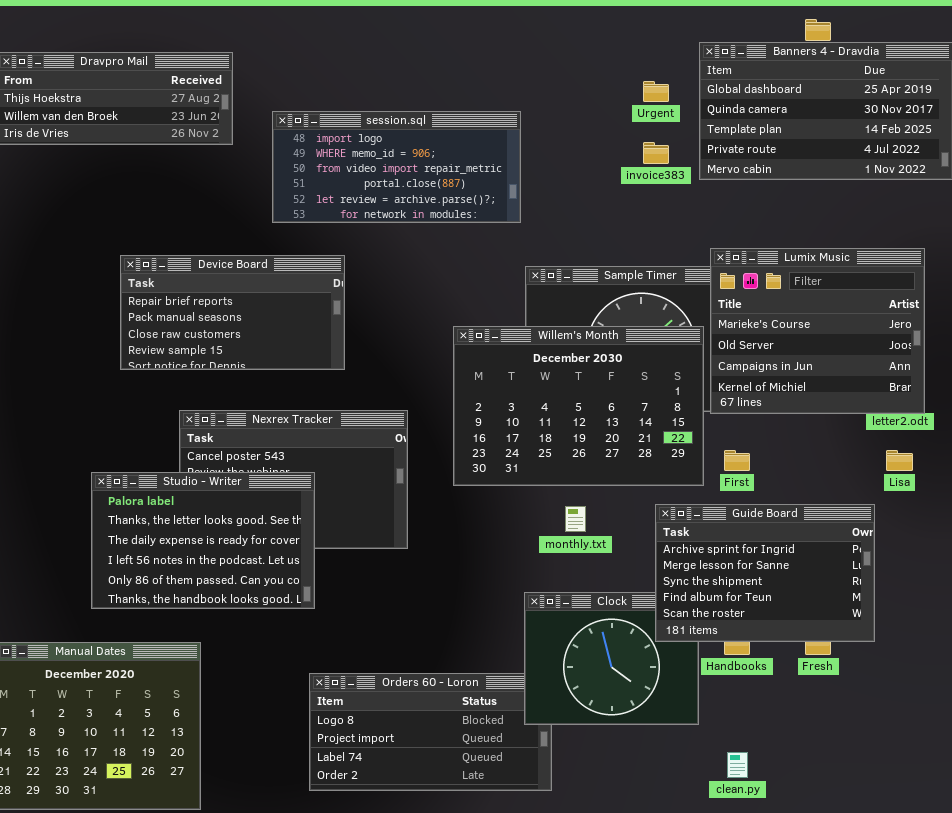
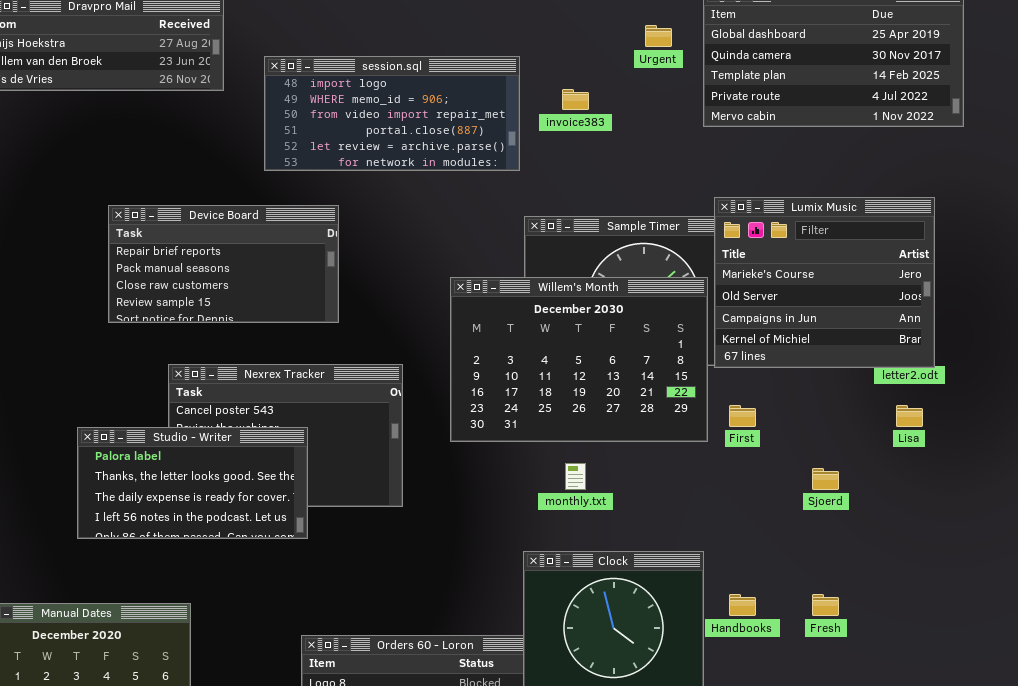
invoice383: [643,142,669,164] -> [562,89,589,110], moved
Studio - Writer: [91,472,315,609] -> [77,427,308,539], resized
Guide Board: [655,504,875,642] -> none, closed

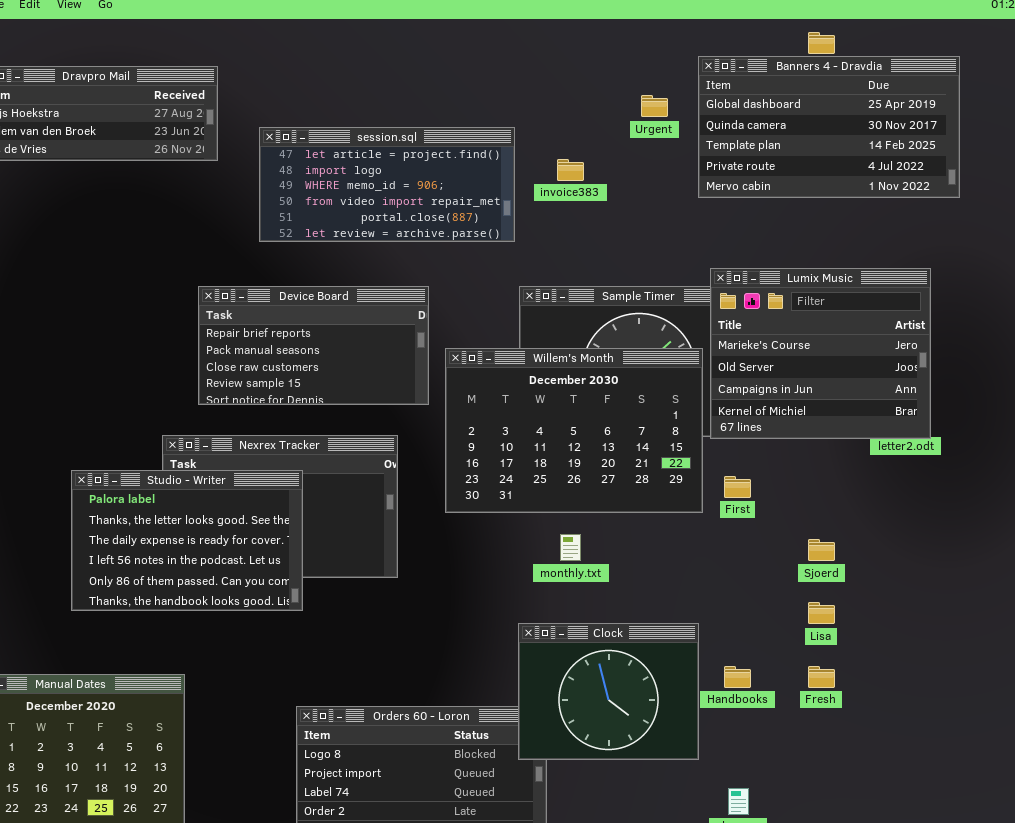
session.sql: [264,56,520,171] -> [259,127,515,242], scrolled up 1 row
Device Board: [108,205,339,323] -> [198,286,429,405], moved
Lisa: [896,405,923,427] -> [808,602,835,624], moved
Studio - Writer: [77,427,308,539] -> [71,470,303,611], resized

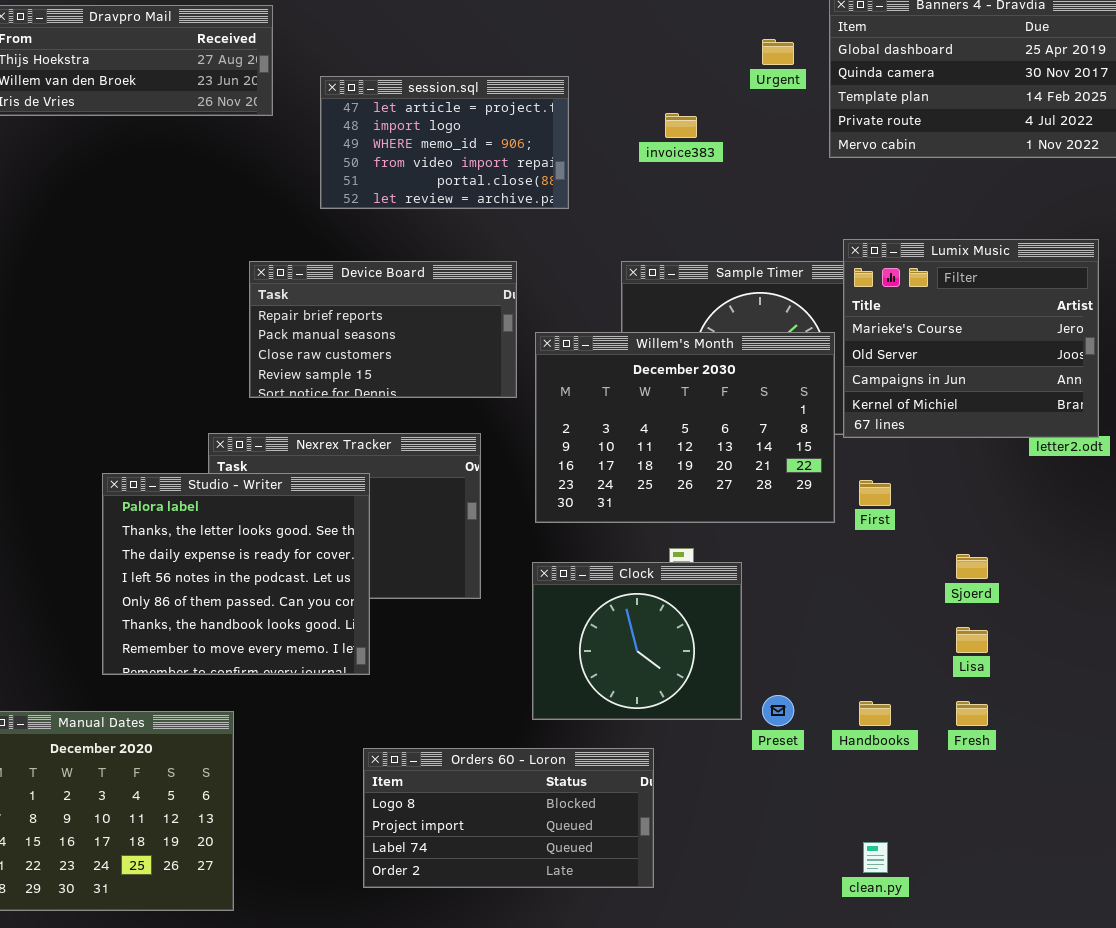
session.sql: [259,127,515,242] -> [320,76,569,209], resized
Studio - Writer: [71,470,303,611] -> [102,473,370,675], resized
Clock: [518,623,699,760] -> [532,562,742,720], moved

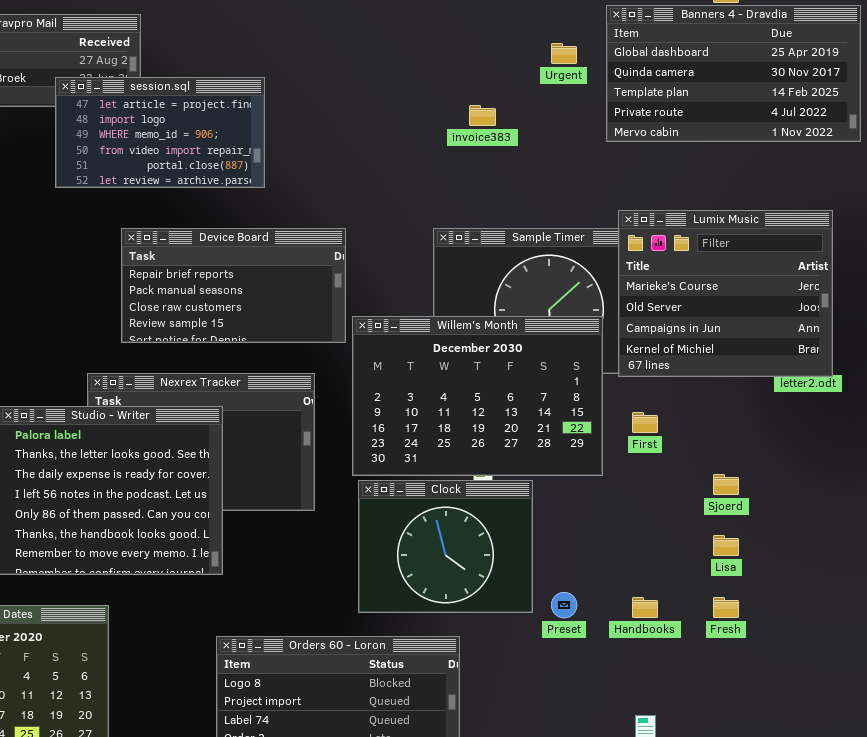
session.sql: [320,76,569,209] -> [55,77,265,188], moved
Willem's Month: [535,332,835,523] -> [352,316,603,476], moved

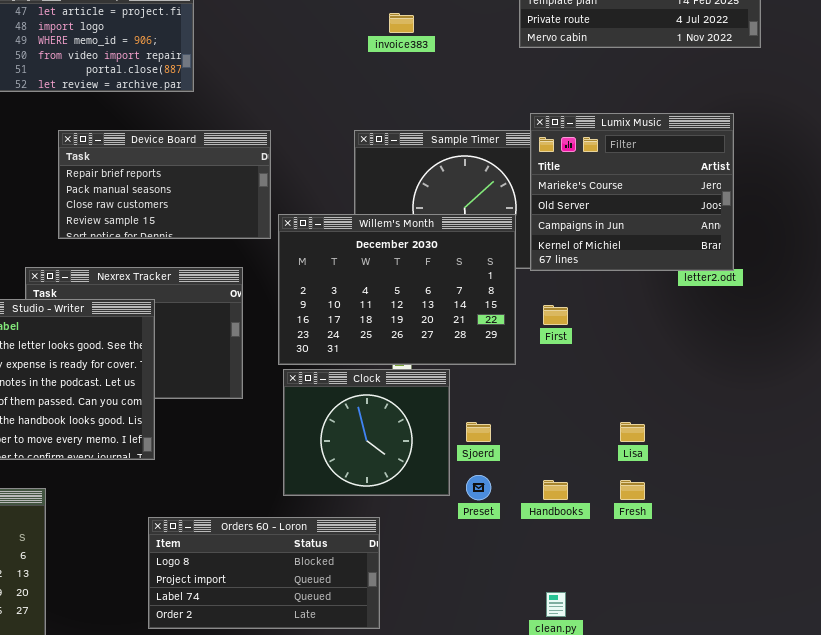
Sjoerd: [713,474,739,495] -> [466,422,491,442], moved

